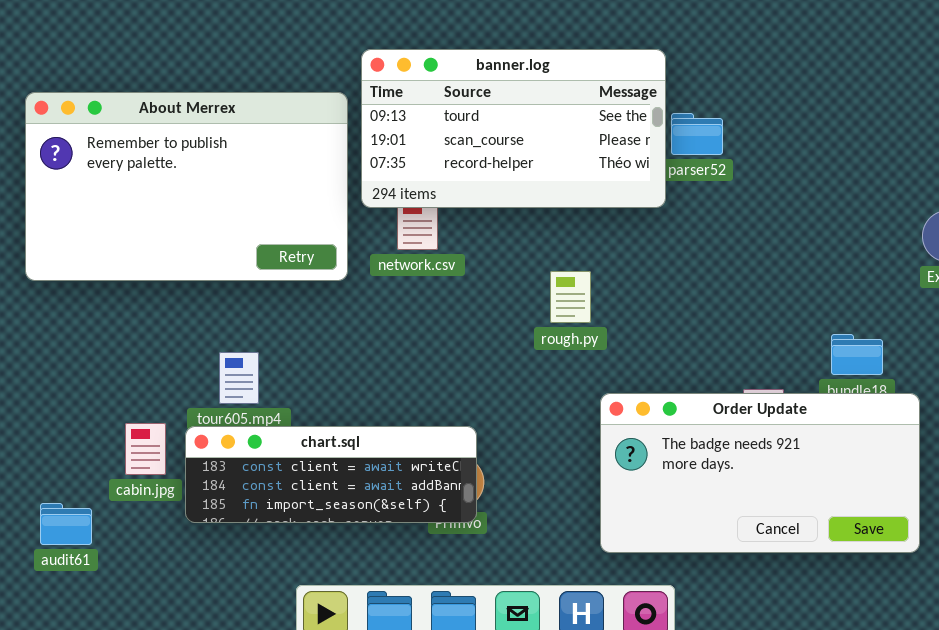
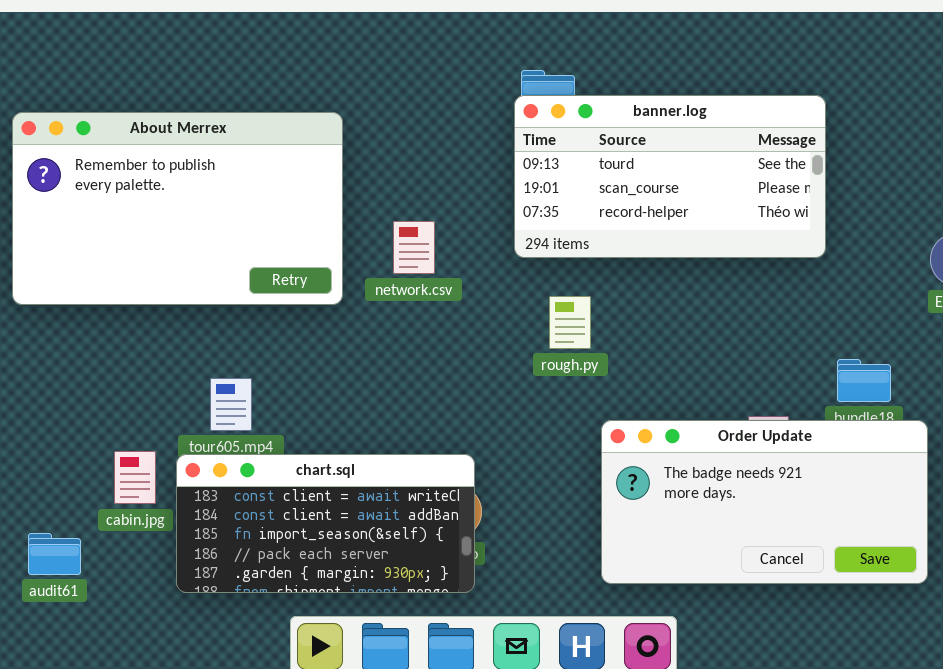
banner.log: [361,49,666,208] -> [514,95,826,258], moved
chart.sql: [185,426,477,523] -> [176,454,475,593], resized

